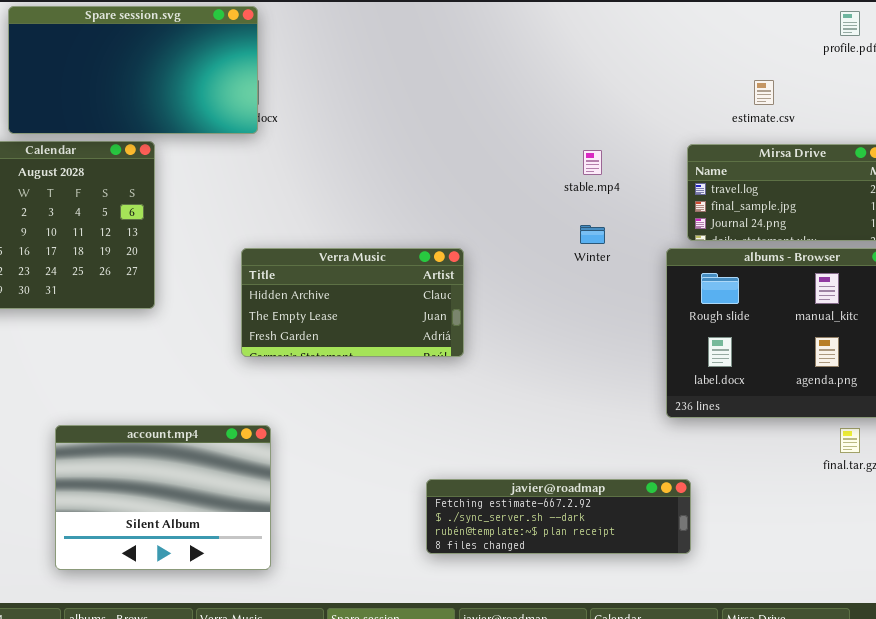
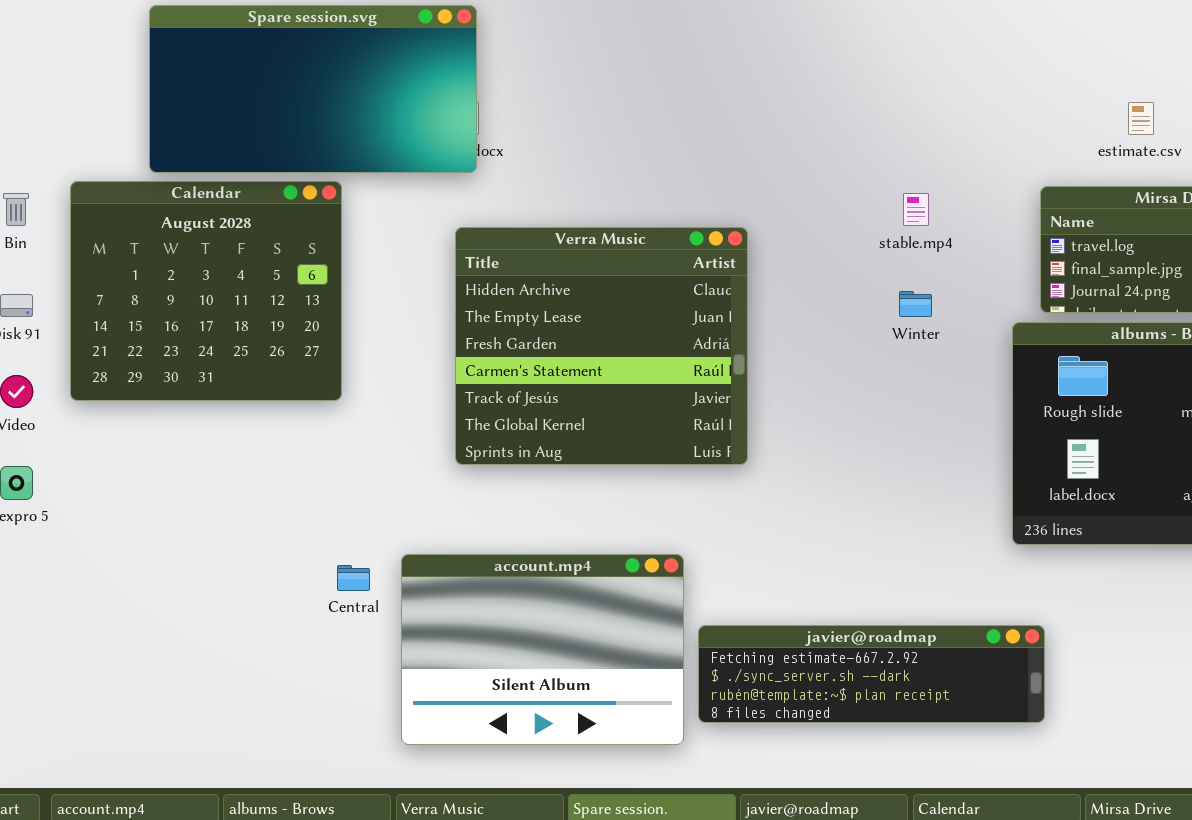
Verra Music: [241,248,464,357] -> [455,227,748,465], resized
account.mp4: [55,425,271,570] -> [401,554,684,745], moved

